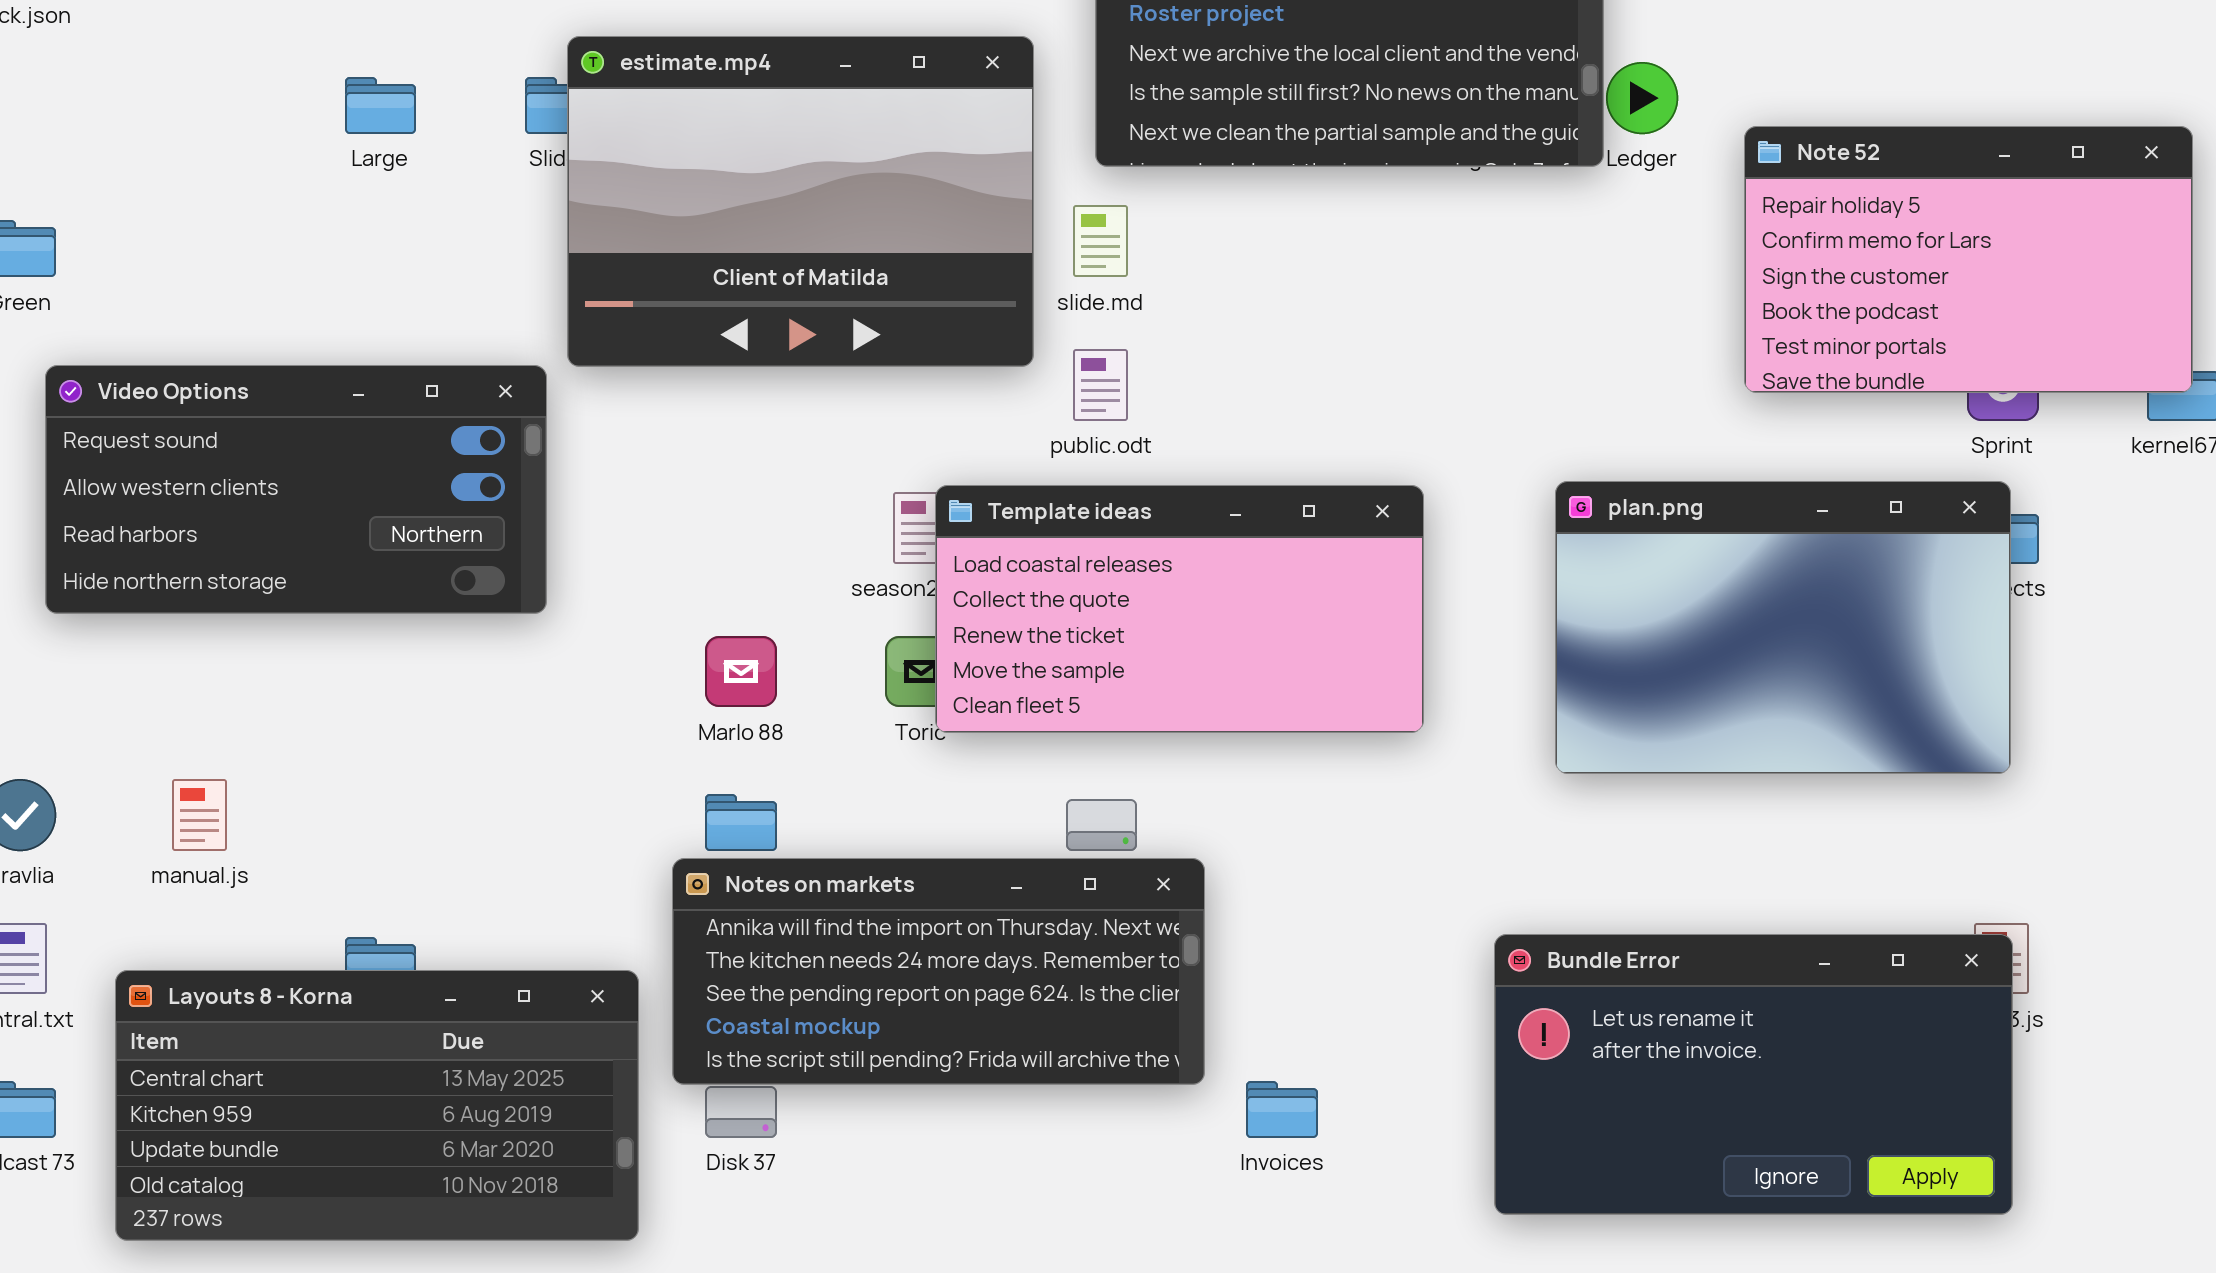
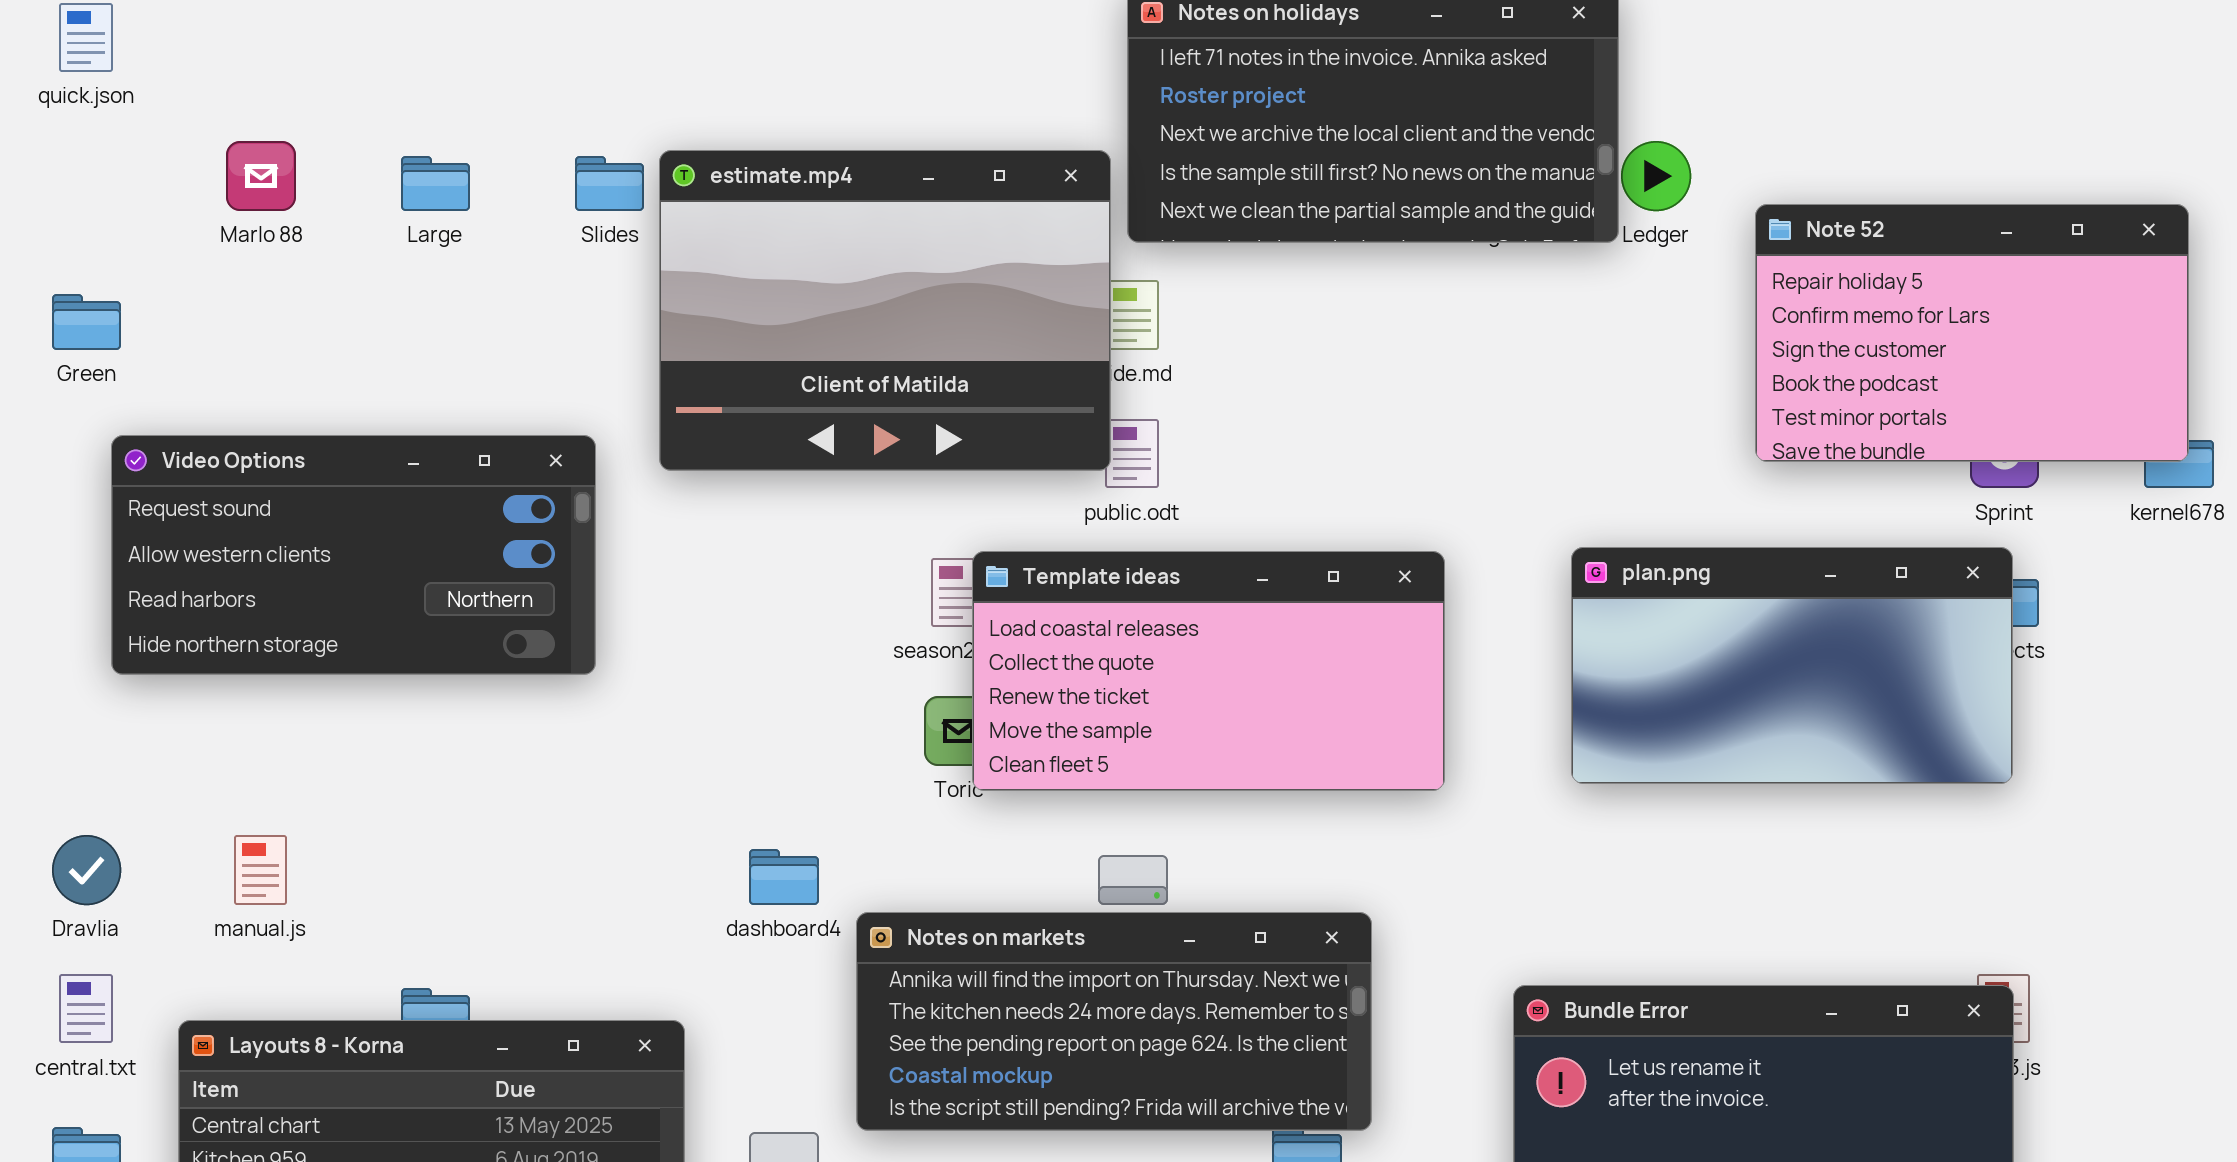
estimate.mp4: [567,36,1034,367] -> [659,150,1111,471], moved
plan.png: [1555,481,2011,774] -> [1571,547,2013,784], resized
Marlo 88: [705,636,777,707] -> [226,141,296,211], moved
Notes on markets: [672,858,1205,1085] -> [856,912,1372,1131], moved

